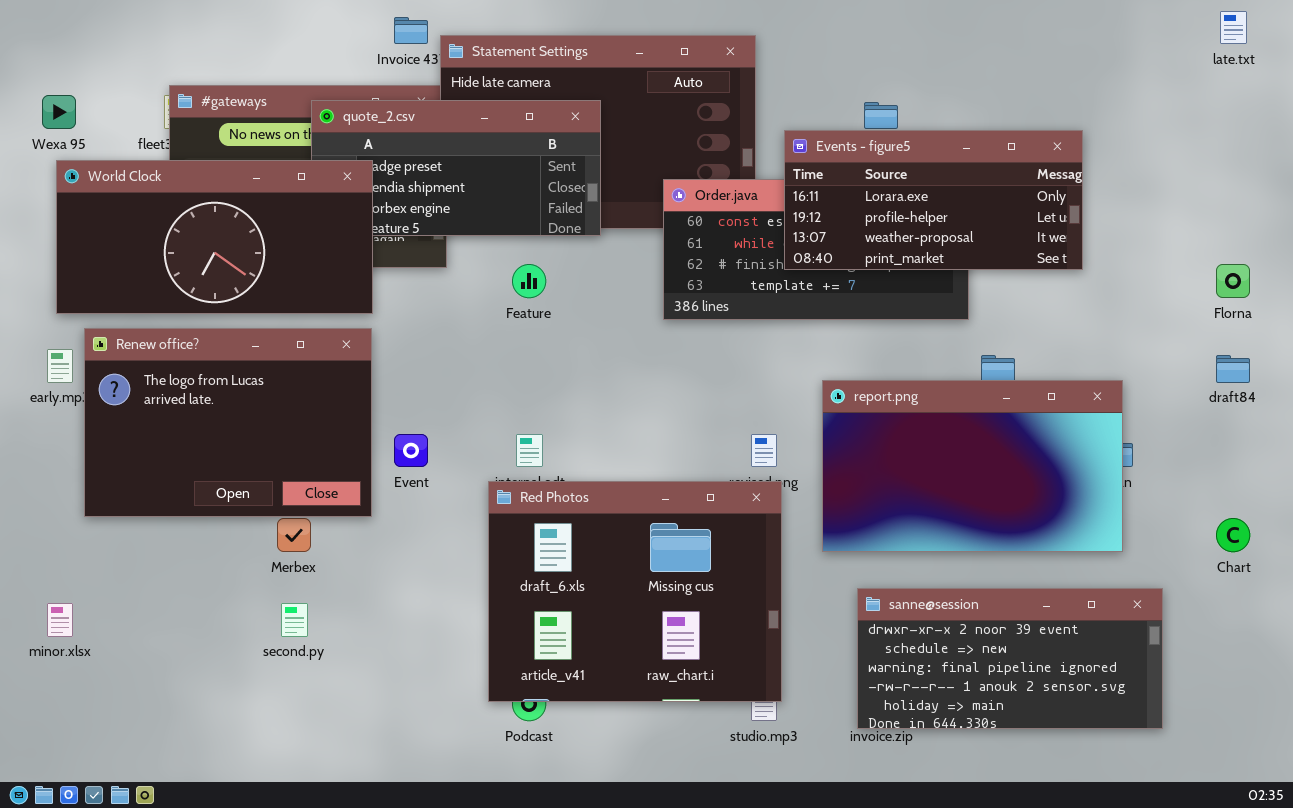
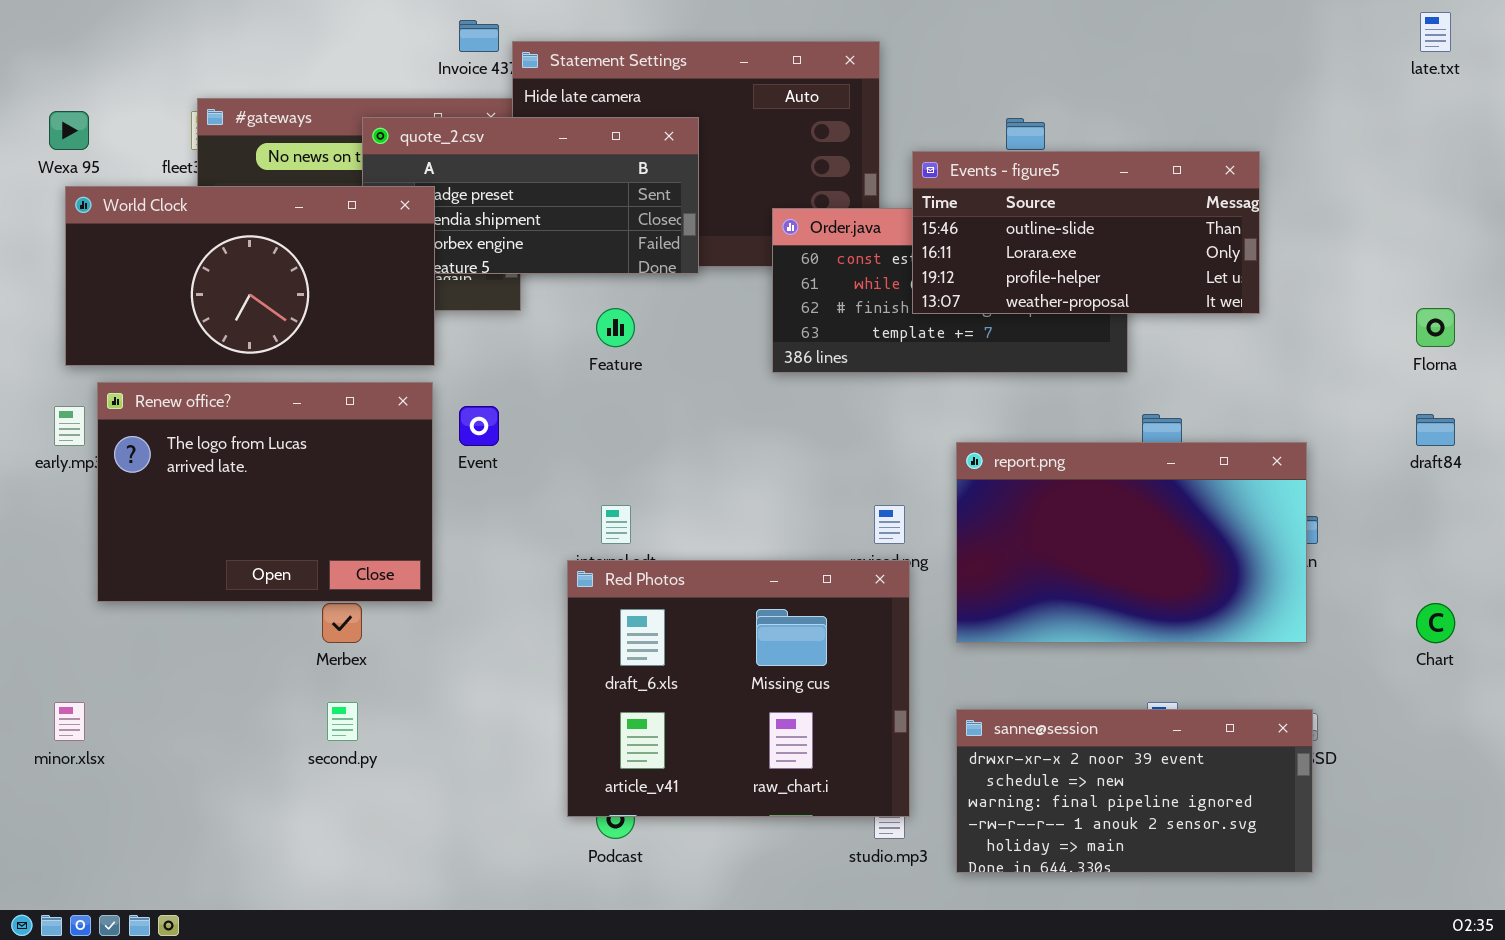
Events - figure5: [784,130,1083,270] -> [912,151,1260,314], scrolled up 1 row
Event: [394,434,428,467] -> [459,406,499,446], moved
sanne@session: [857,588,1163,729] -> [956,709,1313,873], moved

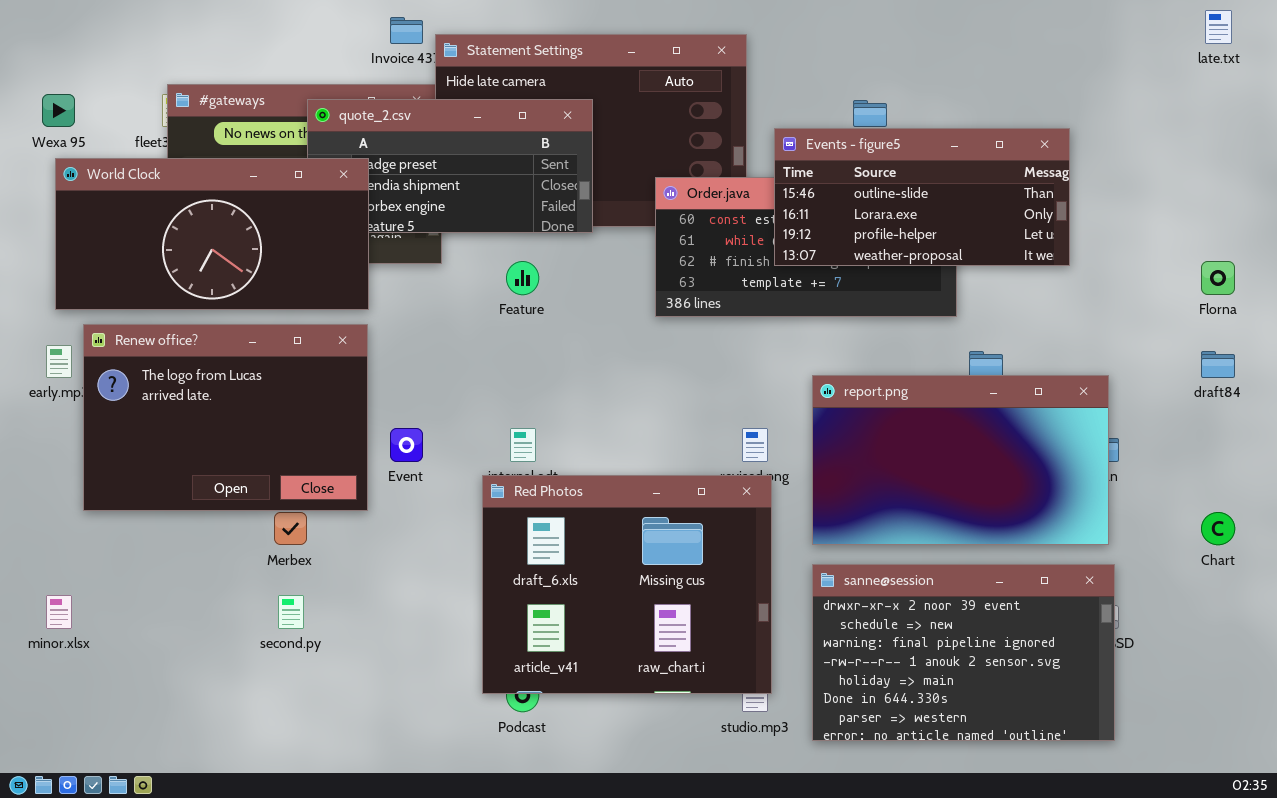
Event: [459,406,499,446] -> [390,428,423,462], moved
sanne@session: [956,709,1313,873] -> [812,564,1115,741], resized

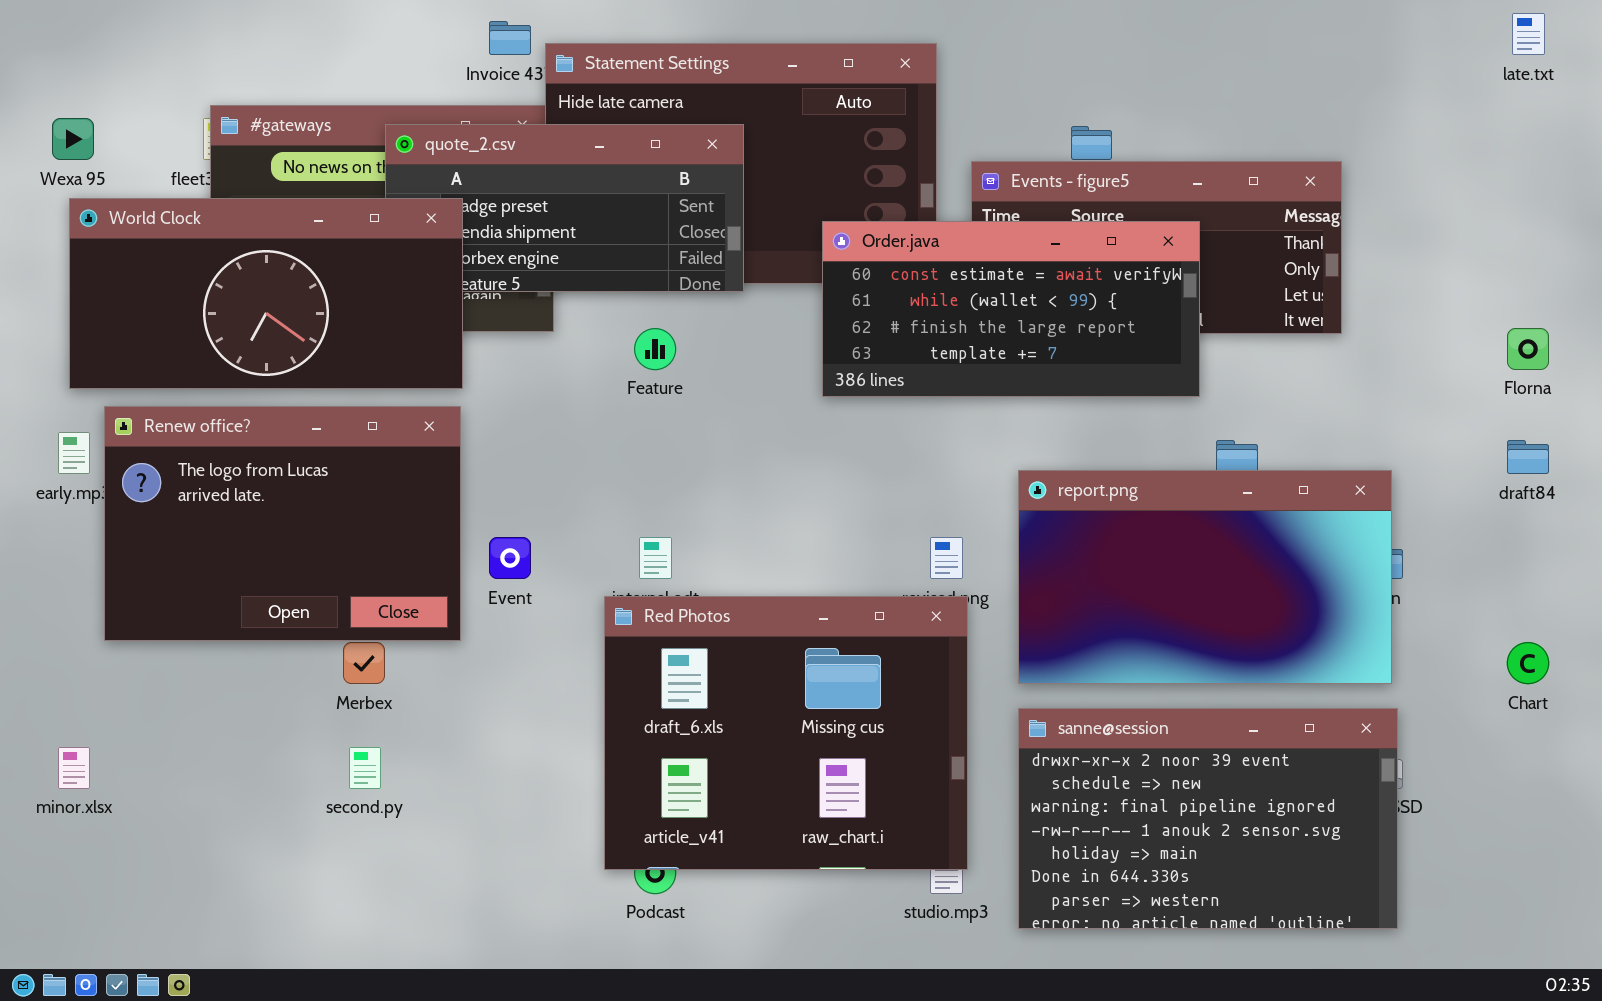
Order.java: [655,177,957,317] -> [822,221,1200,397], raised

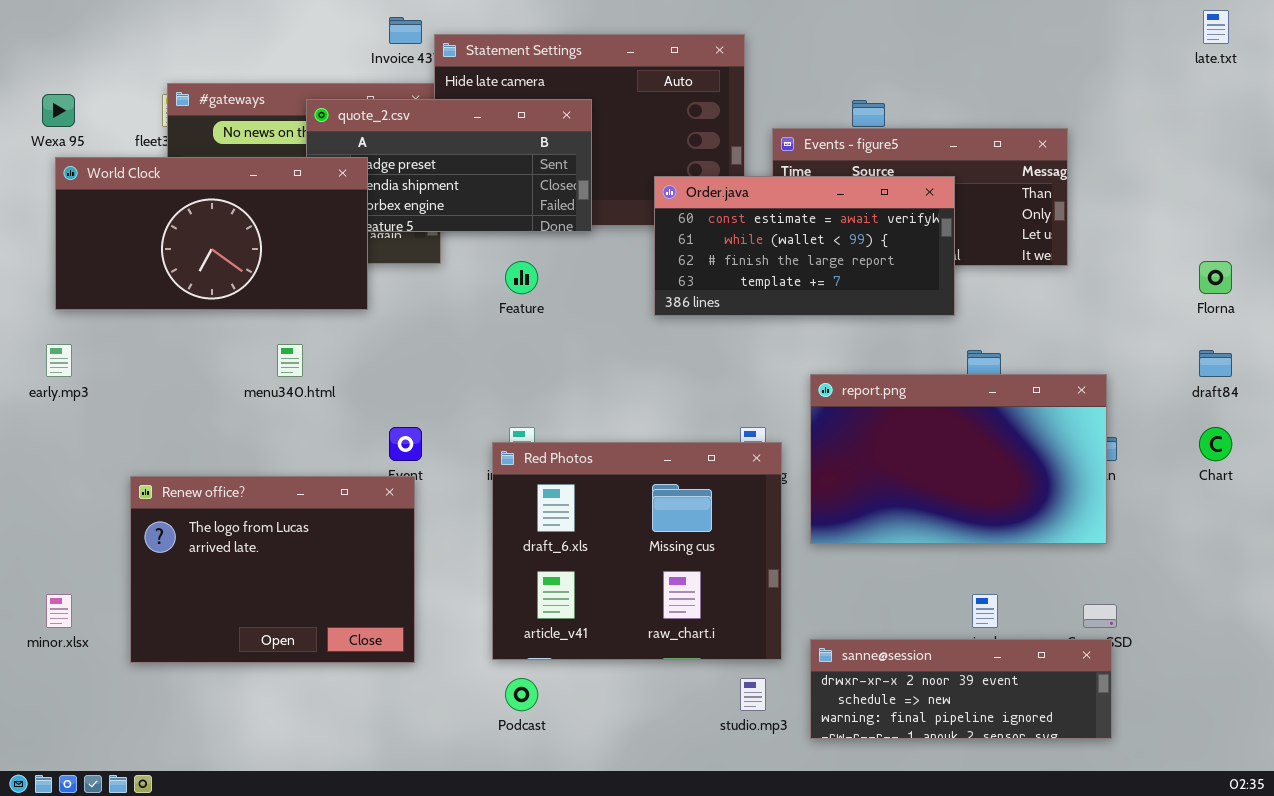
Renew office?: [104,406,461,641] -> [130,476,415,663], moved
Red Photos: [604,596,968,870] -> [492,442,782,660], moved
Chart: [1507,642,1549,684] -> [1199,427,1232,461], moved
sanne@session: [1018,708,1398,929] -> [810,639,1112,739], resized

